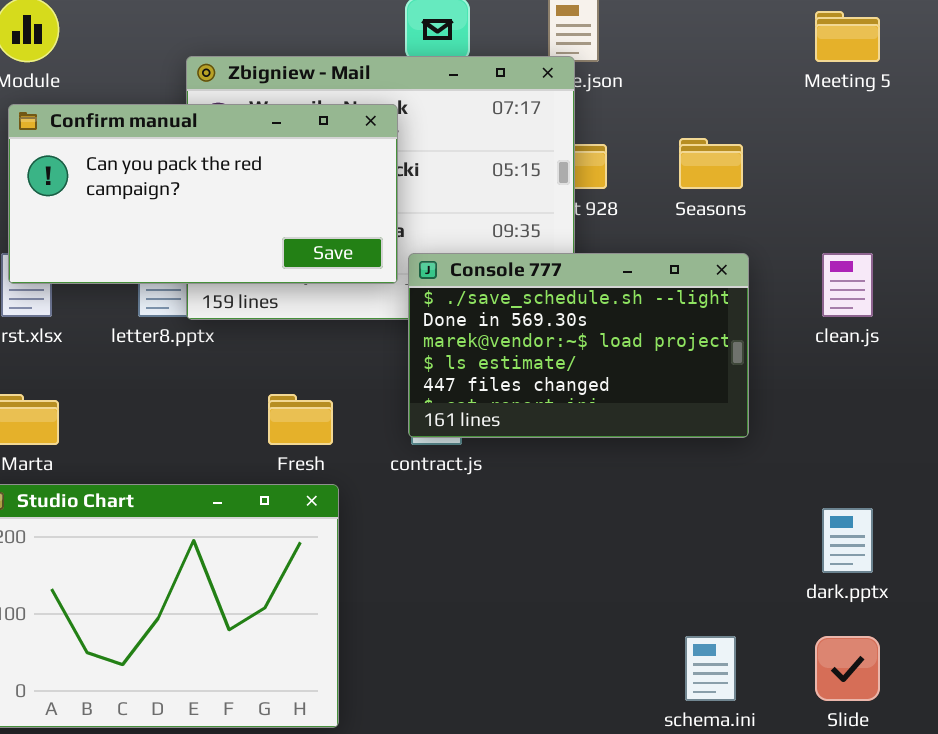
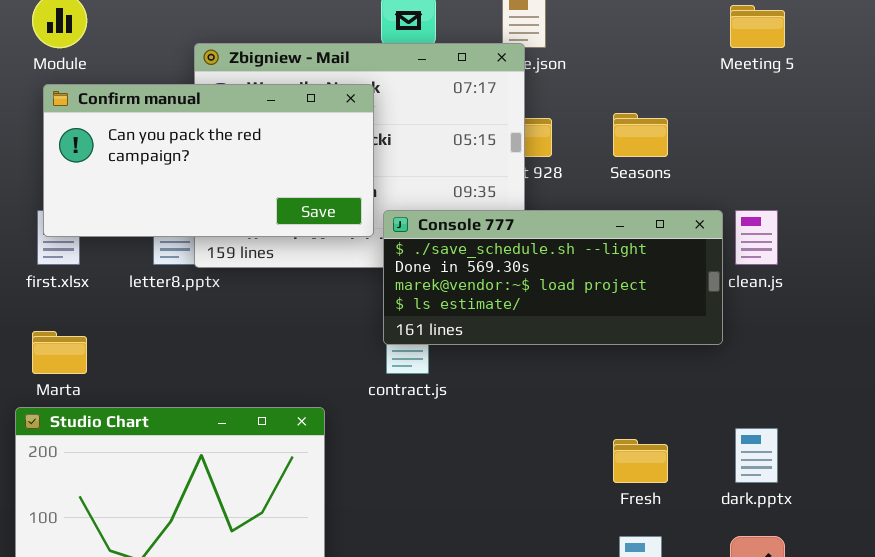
Console 777: [408,253,749,438] -> [383,210,723,345], resized
Fresh: [268,394,333,445] -> [613,439,668,483], moved

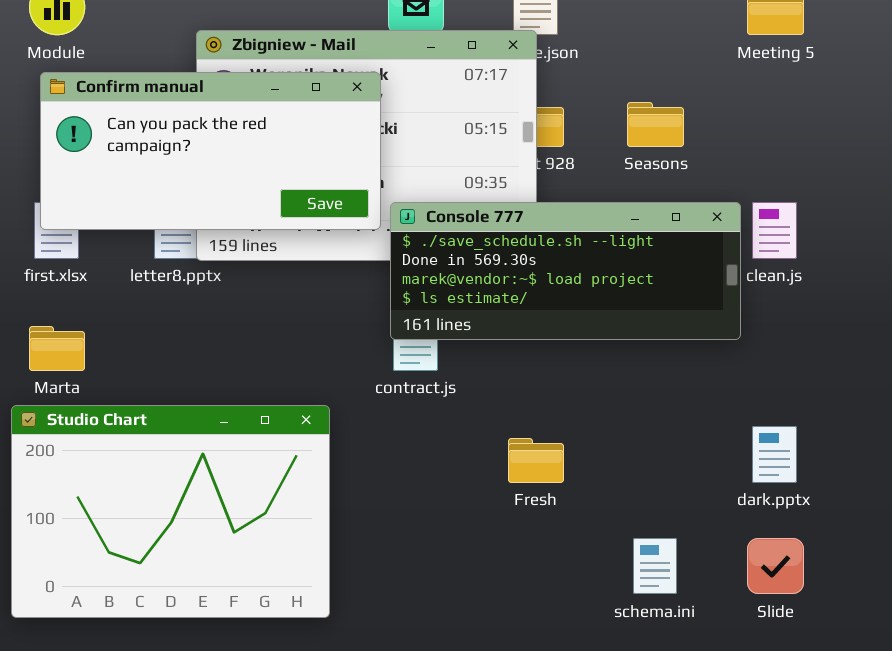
Fresh: [613,439,668,483] -> [508,438,564,483], moved

